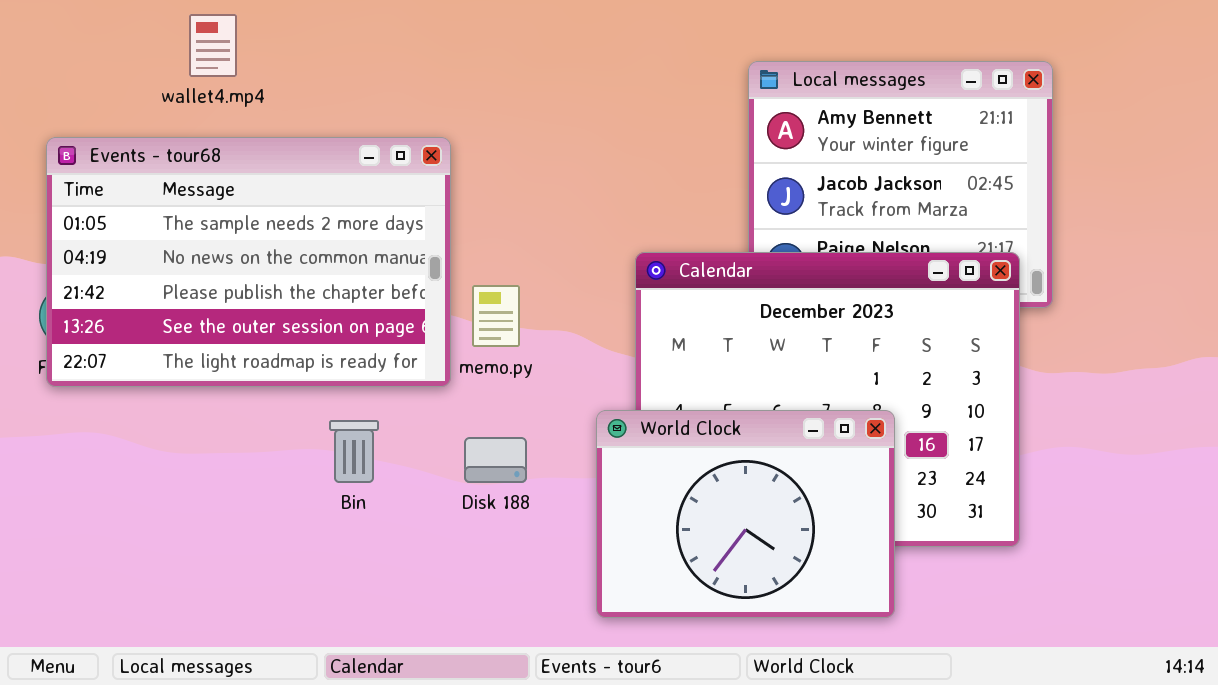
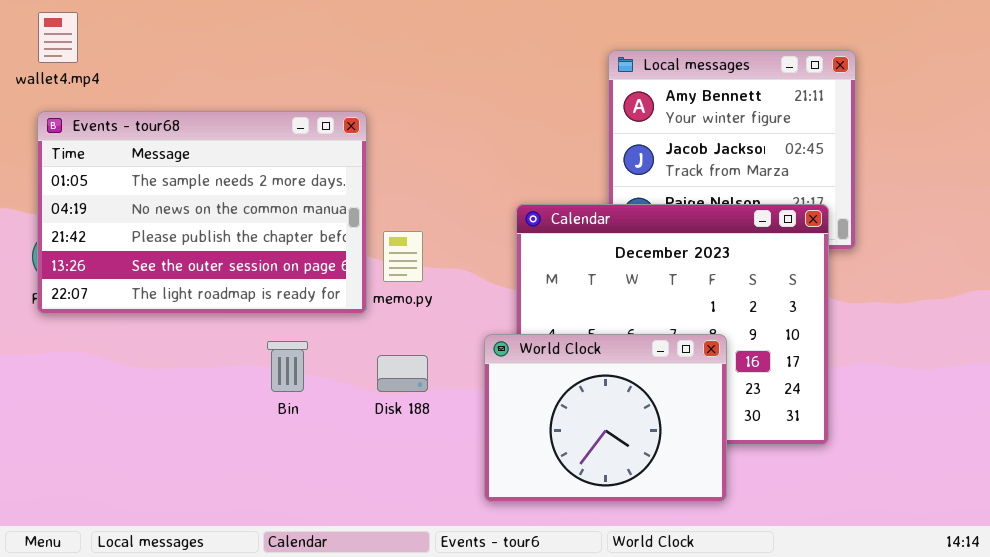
wallet4.mp4: [189,14,237,77] -> [38,12,78,63], moved

